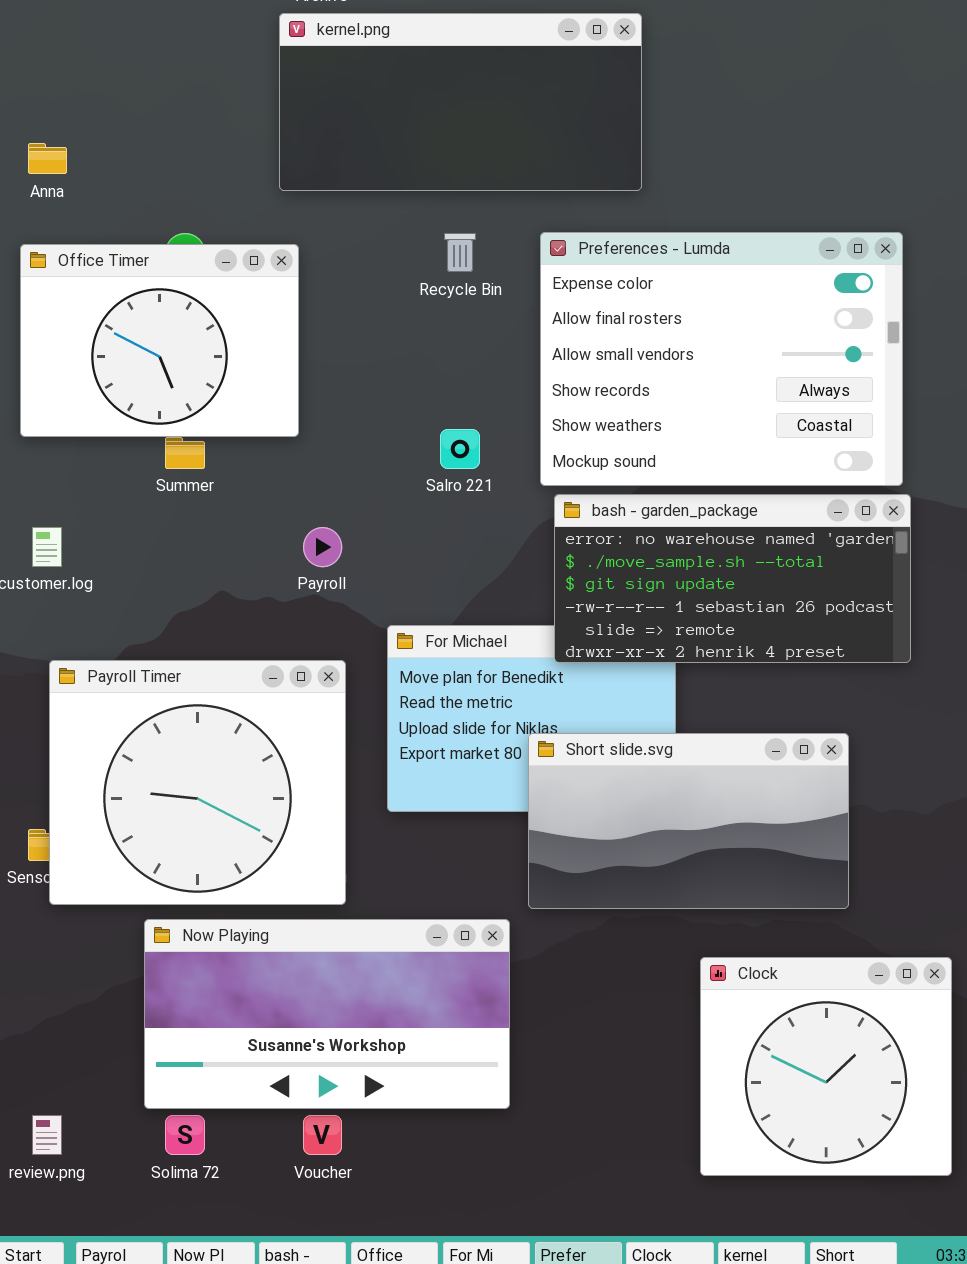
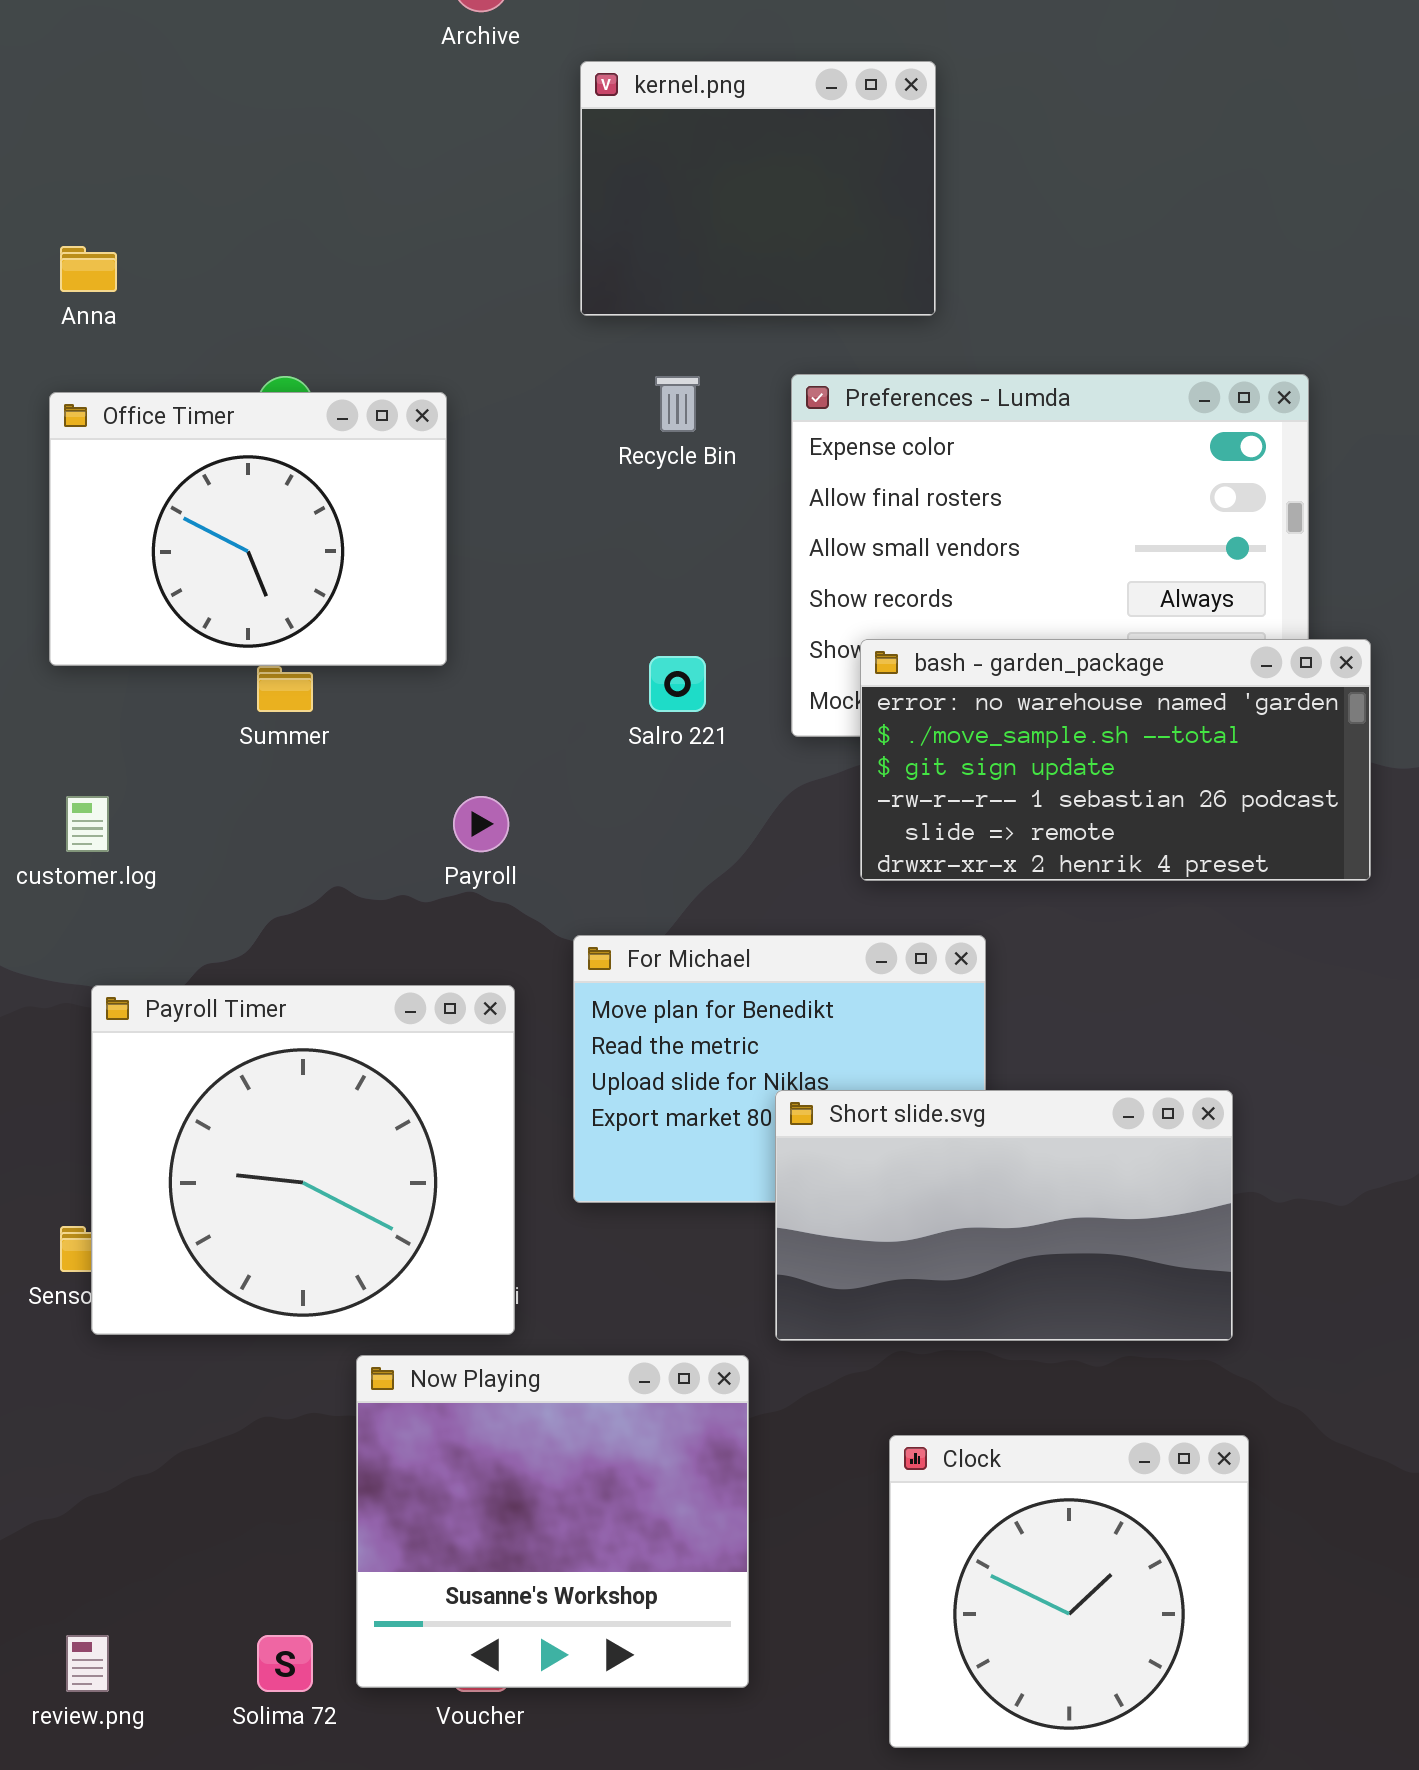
kernel.png: [279,13,642,191] -> [580,61,936,316], resized
bash - garden_package: [554,494,911,663] -> [860,639,1371,881], moved
Now Playing: [144,919,510,1109] -> [356,1355,749,1688], resized
Clock: [700,957,952,1176] -> [889,1435,1249,1748], moved

